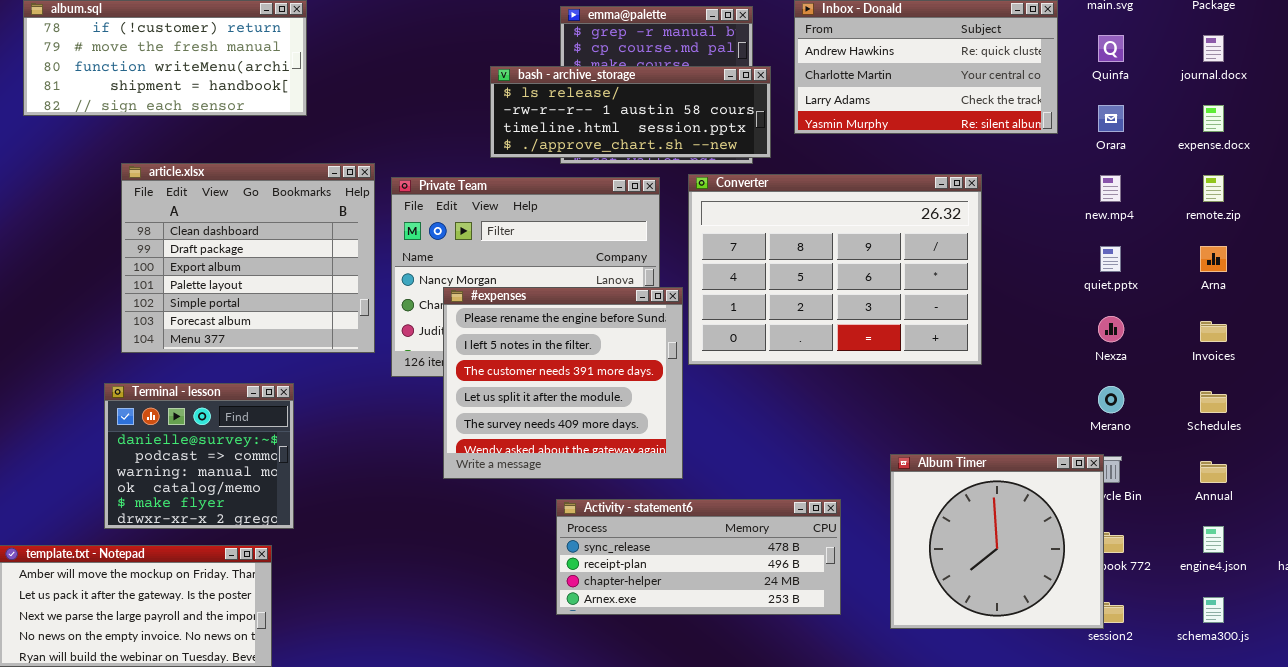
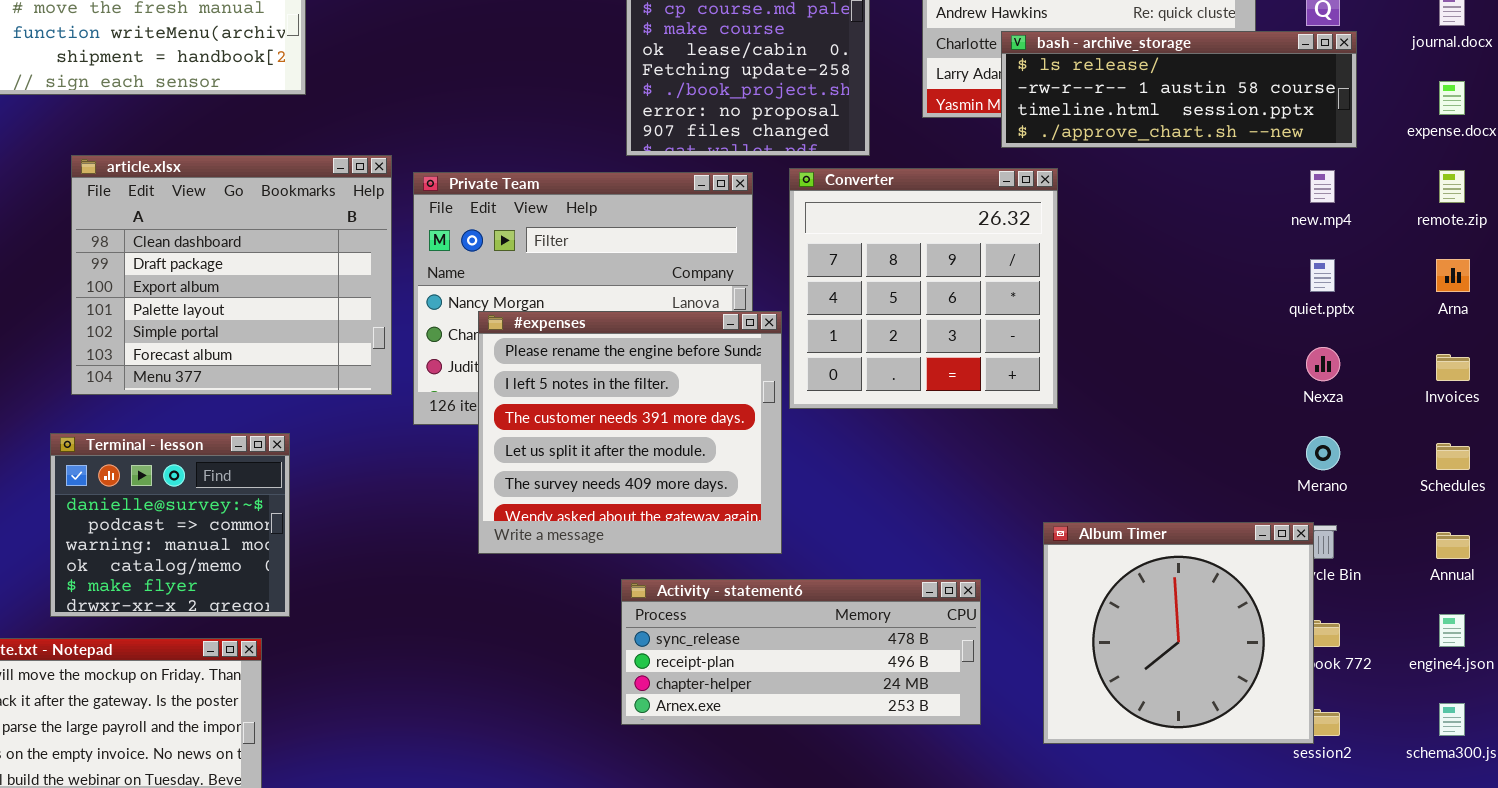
bash - archive_storage: [490,66,771,158] -> [1001,31,1357,148], moved
Converter: [688,174,982,365] -> [789,168,1058,409], resized

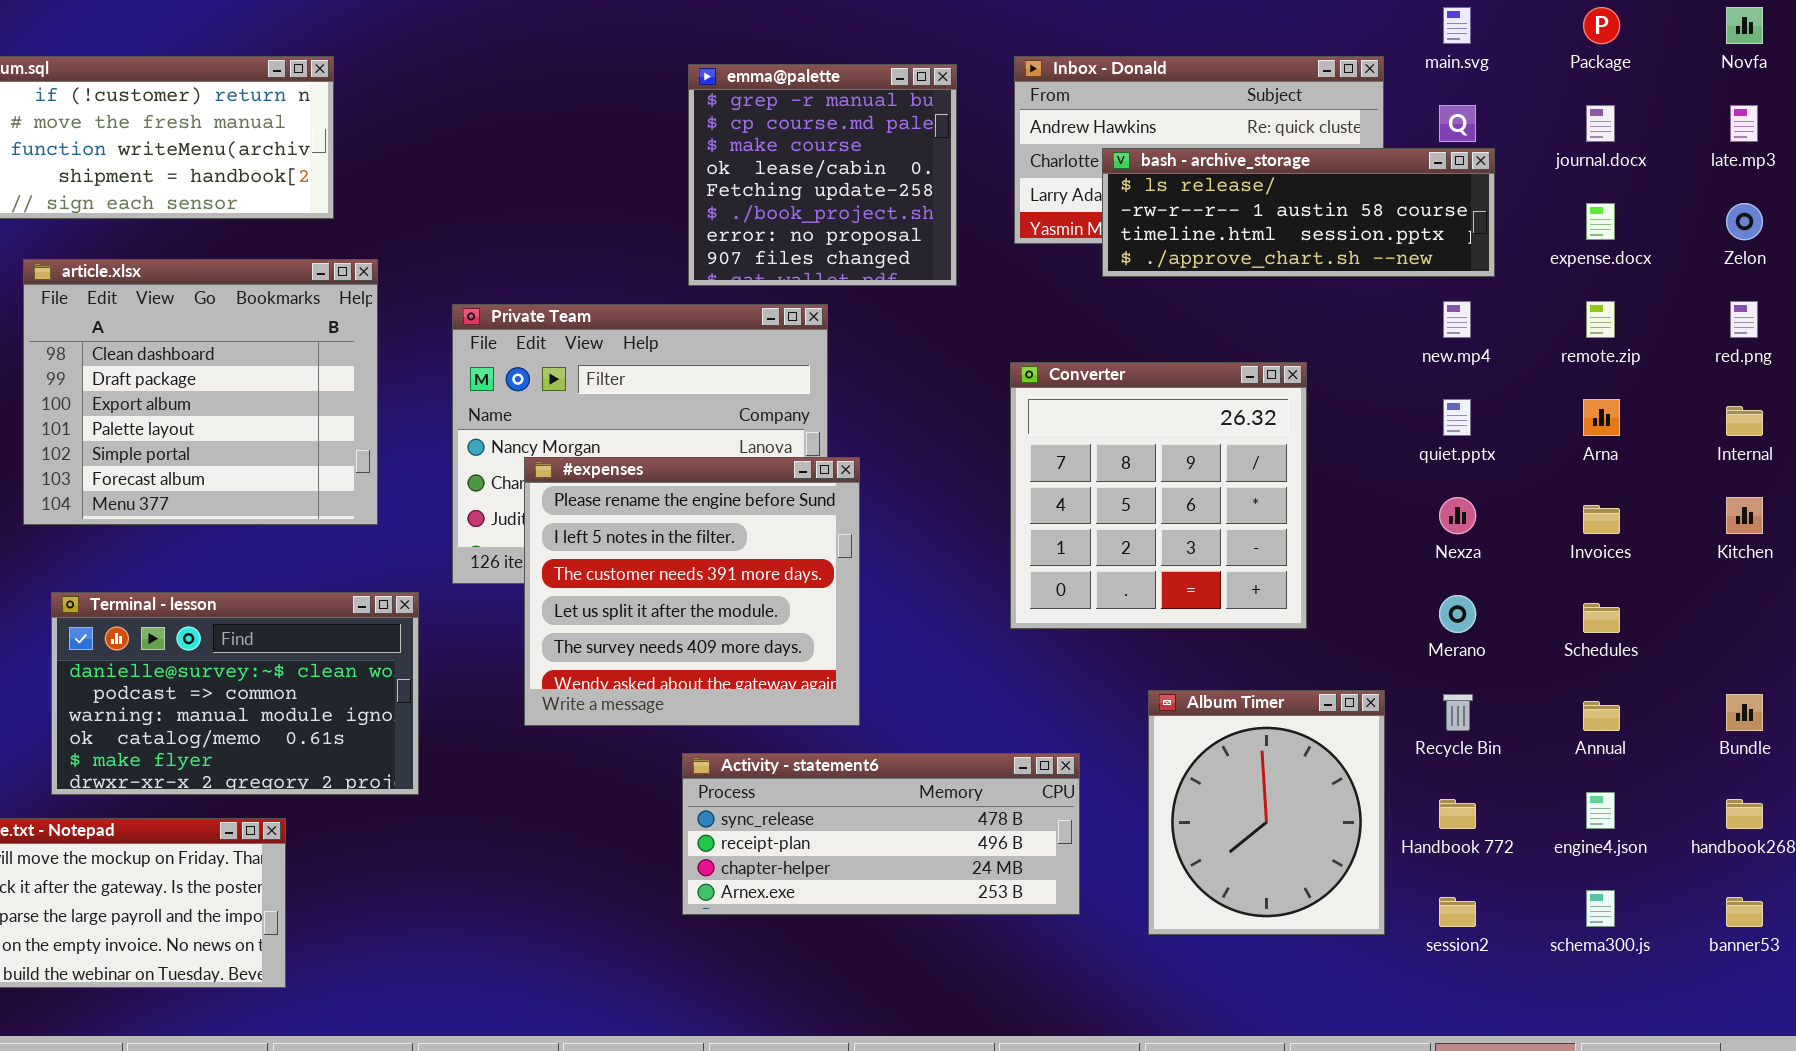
article.xlsx: [71,155,392,395] -> [23,259,378,525], moved
Converter: [789,168,1058,409] -> [1010,362,1307,629], moved
Terminal - lesson: [50,433,290,617] -> [51,592,419,795], resized
Album Timer: [1043,522,1314,744] -> [1148,690,1385,935], resized

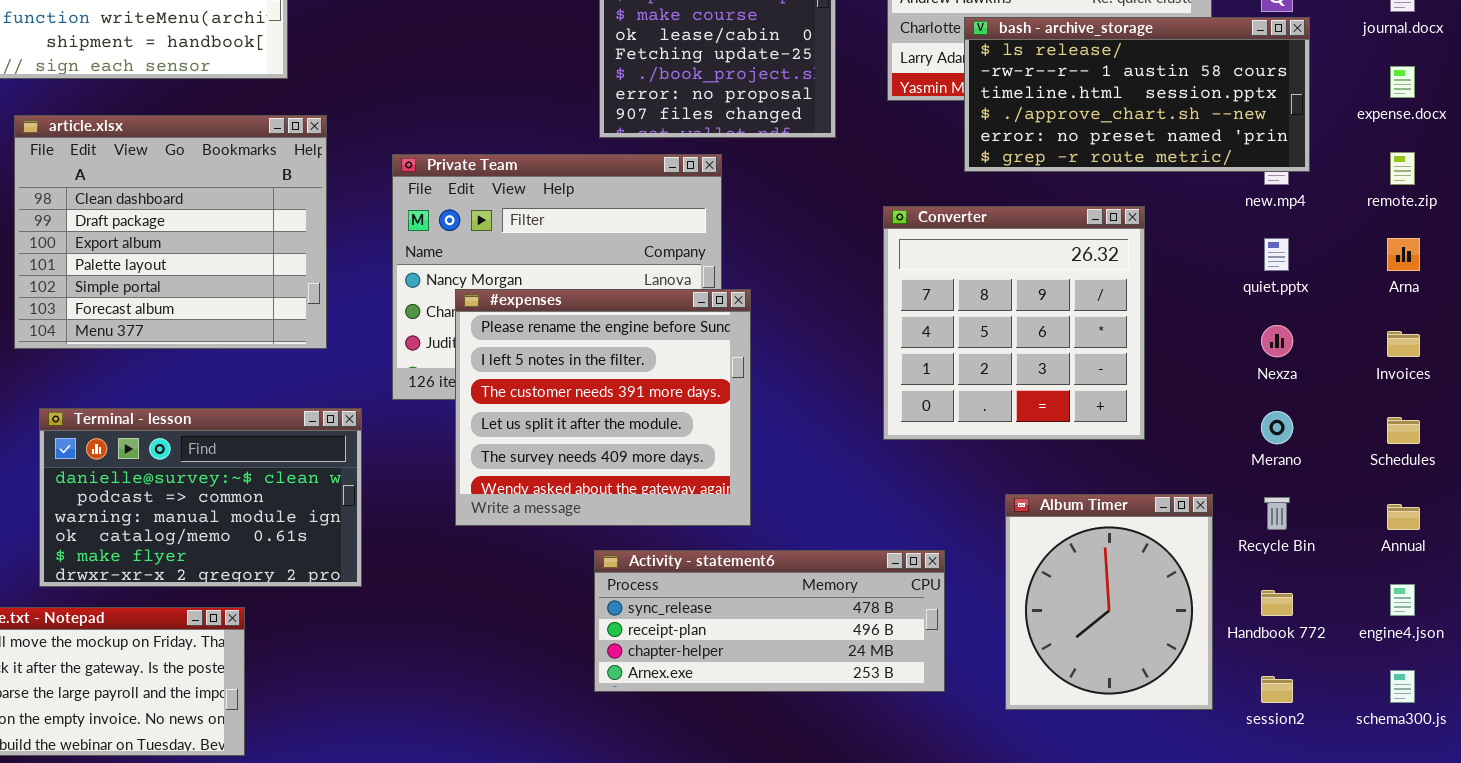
bash - archive_storage: [1102,148,1495,277] -> [964,17,1310,172], resized

